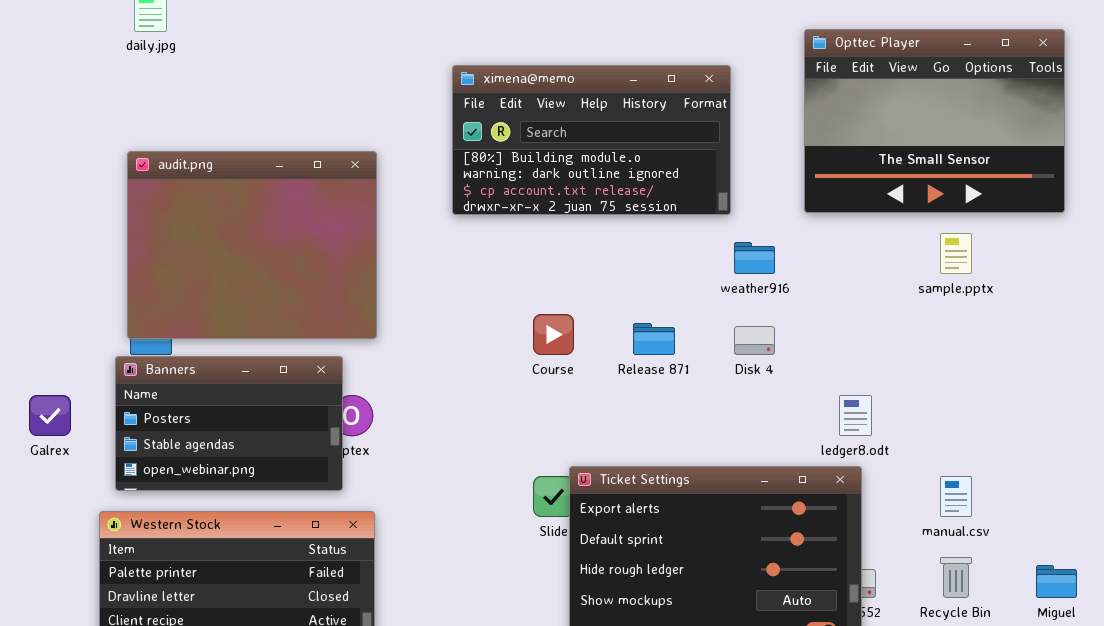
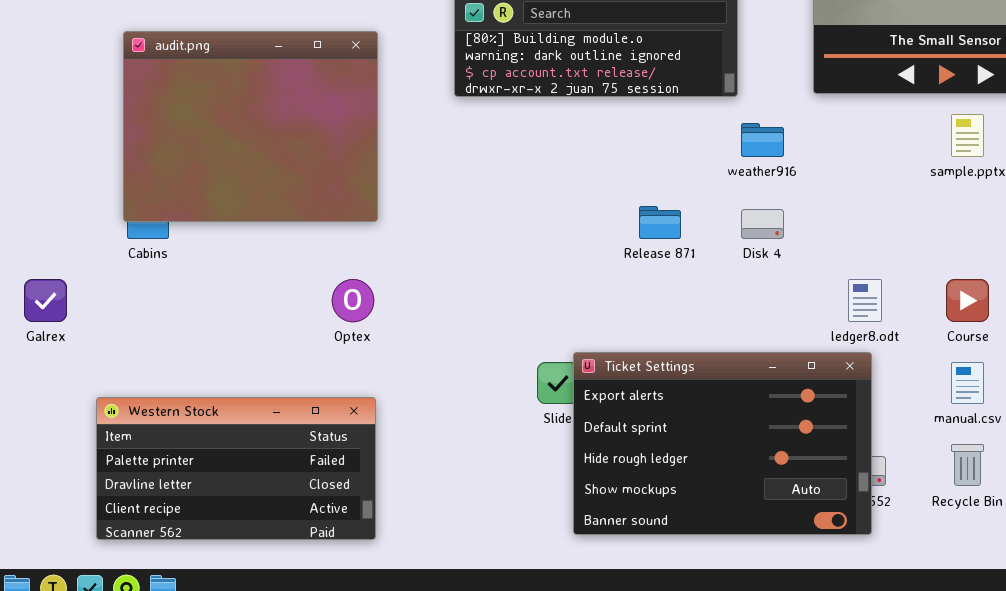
Course: [533,314,574,355] -> [946,279,989,322], moved
Banners: [115,356,343,491] -> none, closed

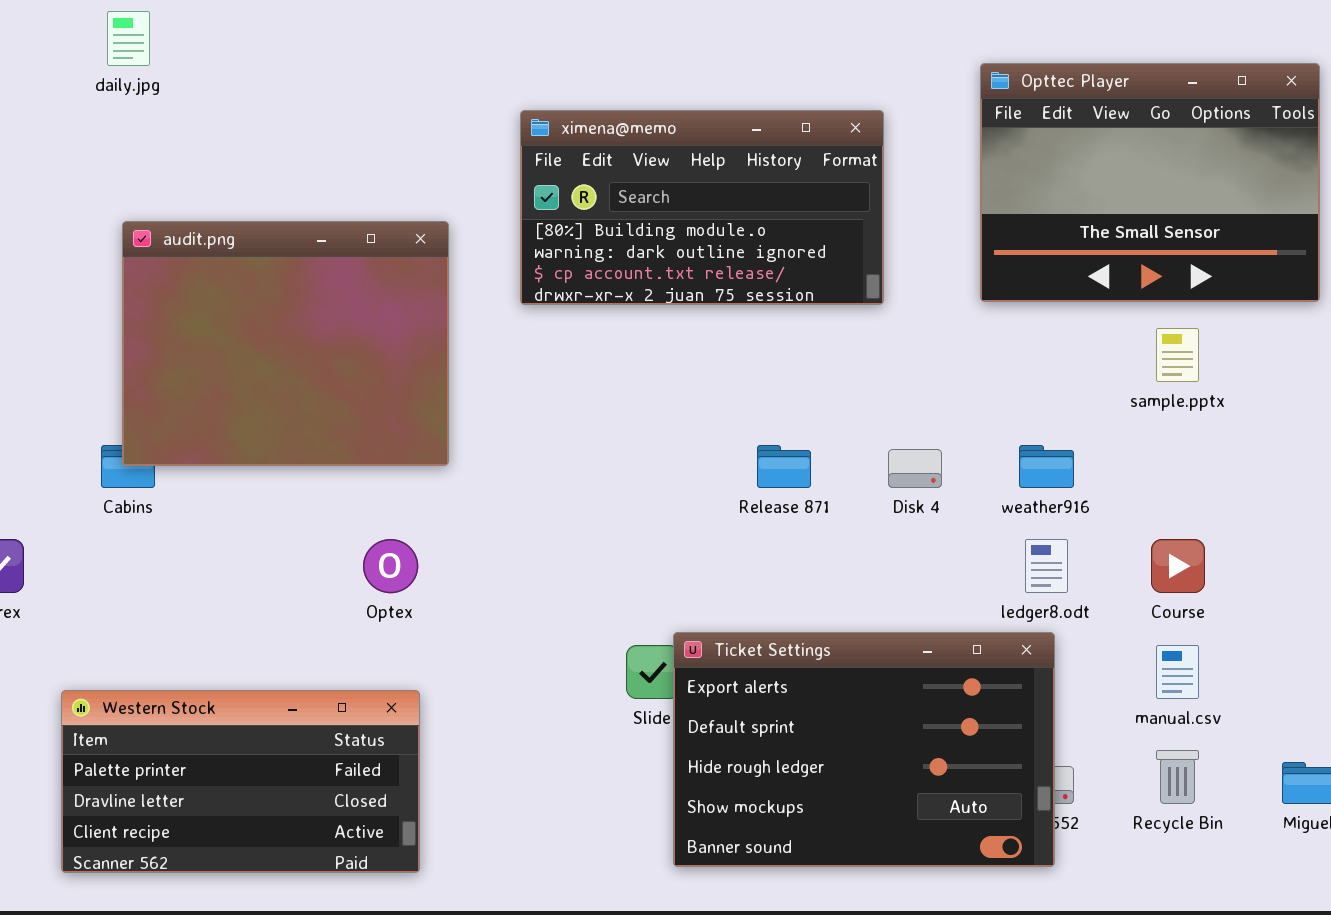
audit.png: [123,31,378,222] -> [122,221,449,466], moved
weather916: [741,123,784,157] -> [1019,445,1074,488], moved

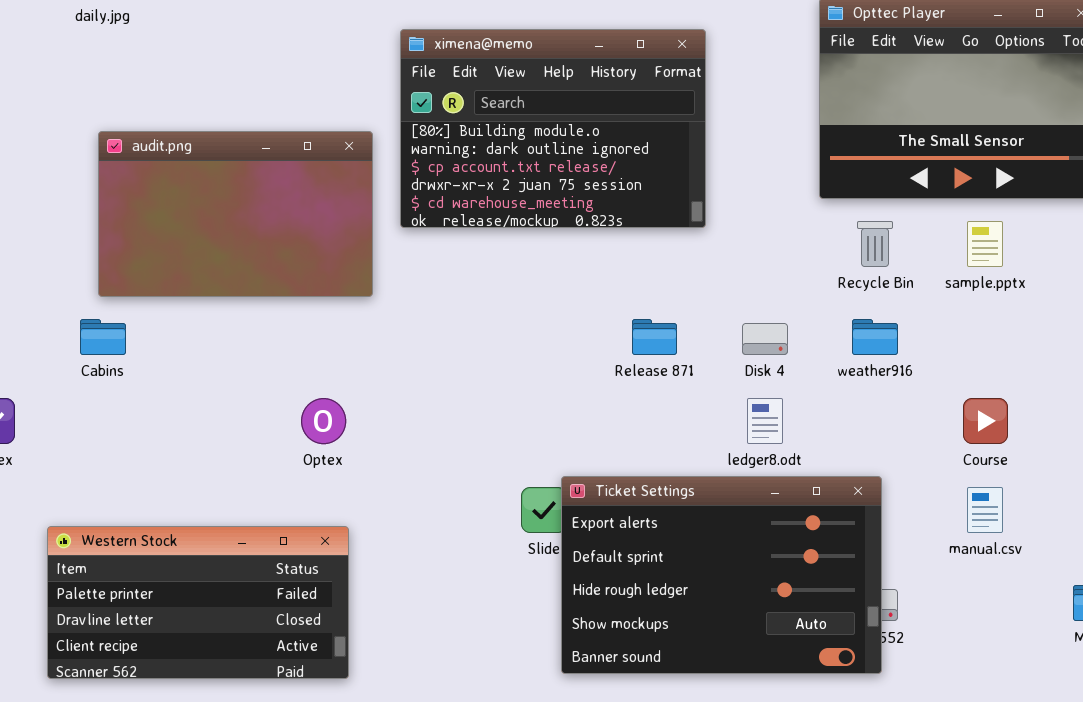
ximena@memo: [520,110,884,305] -> [400,29,706,228], moved, resized
audit.png: [122,221,449,466] -> [98,131,373,297], resized
ledger8.odt: [1025,539,1068,593] -> [747,398,783,444], moved
Recycle Bin: [1156,750,1199,804] -> [857,221,893,267], moved

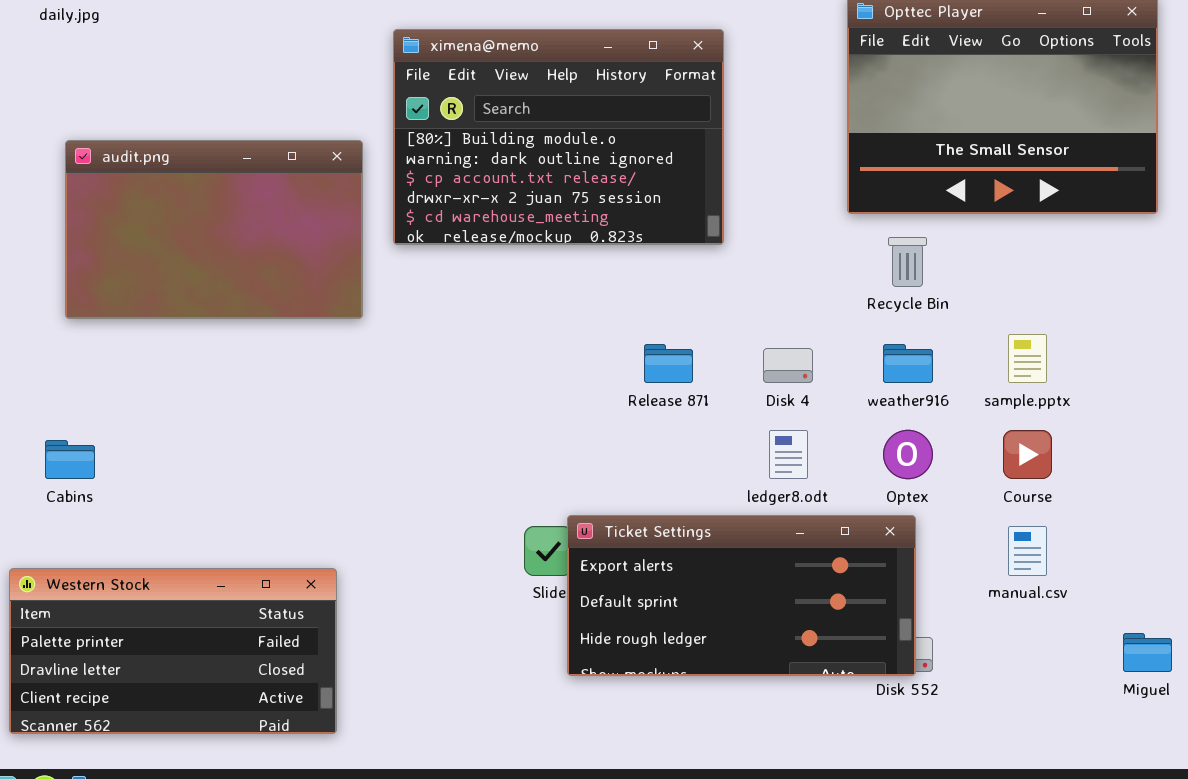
sample.pptx: [967,221,1003,267] -> [1008,334,1047,383], moved
Cabins: [80,319,126,355] -> [45,440,95,479], moved
Optex: [301,398,346,444] -> [883,430,933,479], moved
Ticket Settings: [561,476,882,674] -> [567,515,916,676], resized

